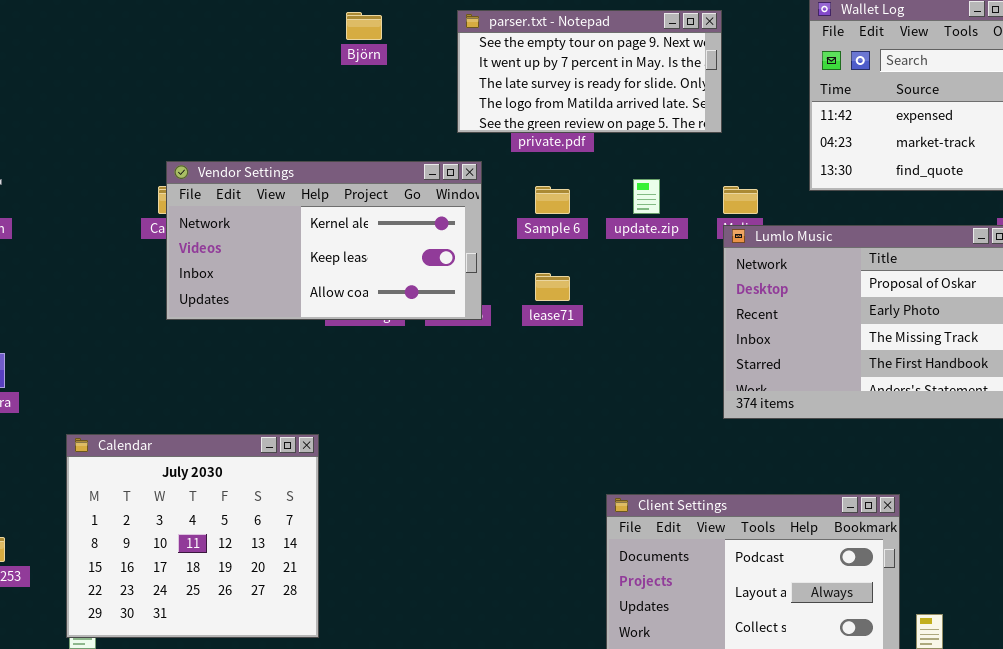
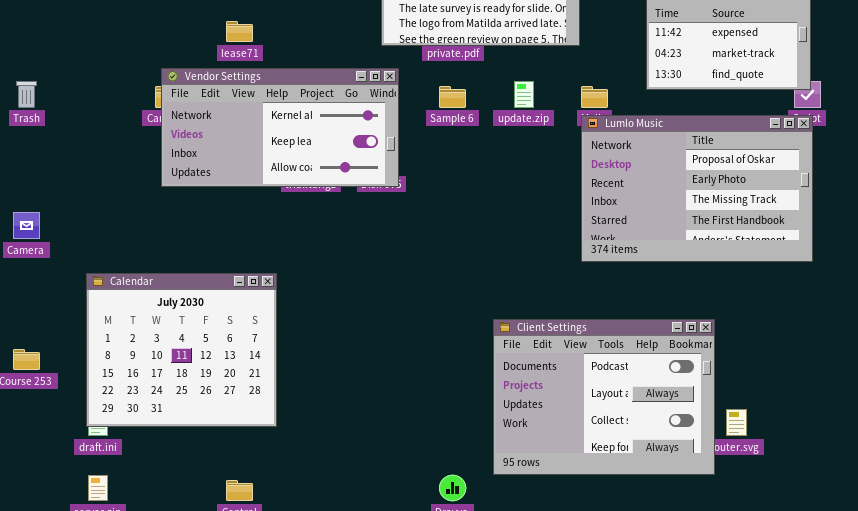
lease71: [535,273,570,301] -> [226,21,253,42], moved

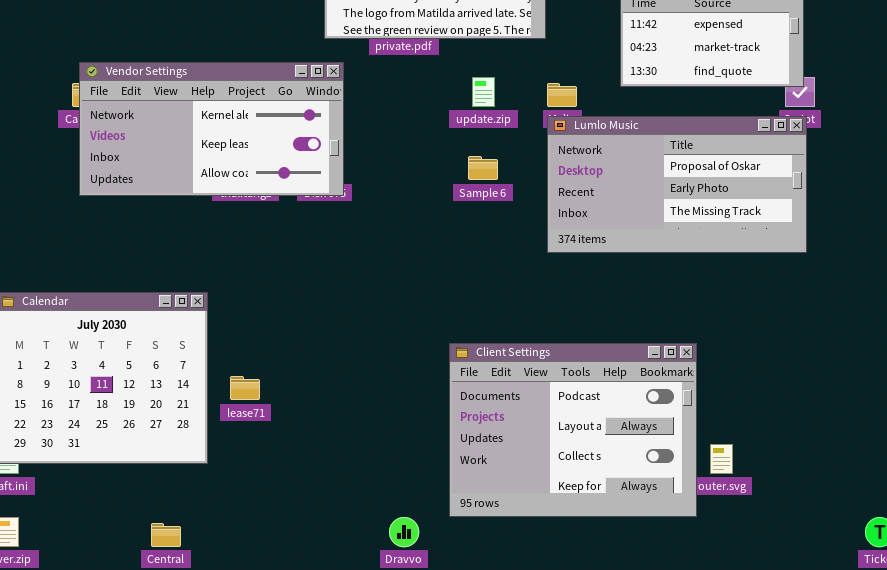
lease71: [226,21,253,42] -> [230,376,260,400], moved
Sample 6: [439,86,466,108] -> [468,156,498,180], moved
Lumlo Music: [581,115,813,262] -> [547,116,807,253], resized

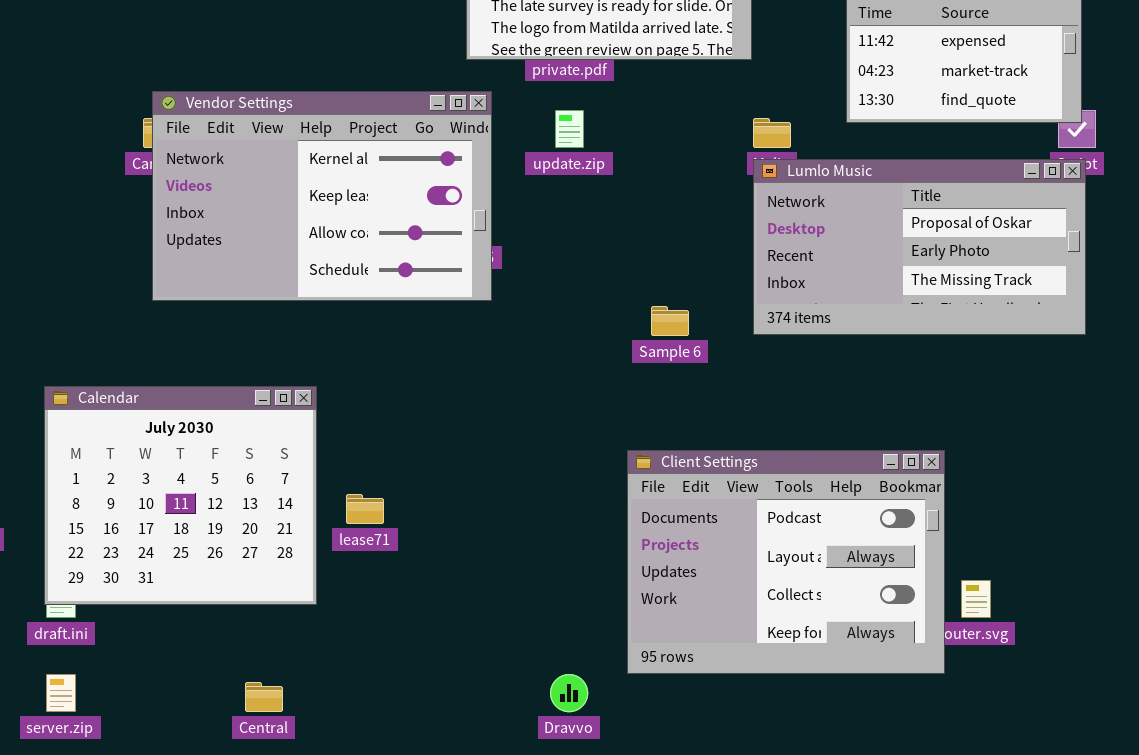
Vendor Settings: [79,62,344,196] -> [152,91,492,301], resized
update.zip: [472,77,495,107] -> [555,110,584,148], moved
Sample 6: [468,156,498,180] -> [651,306,689,336], moved

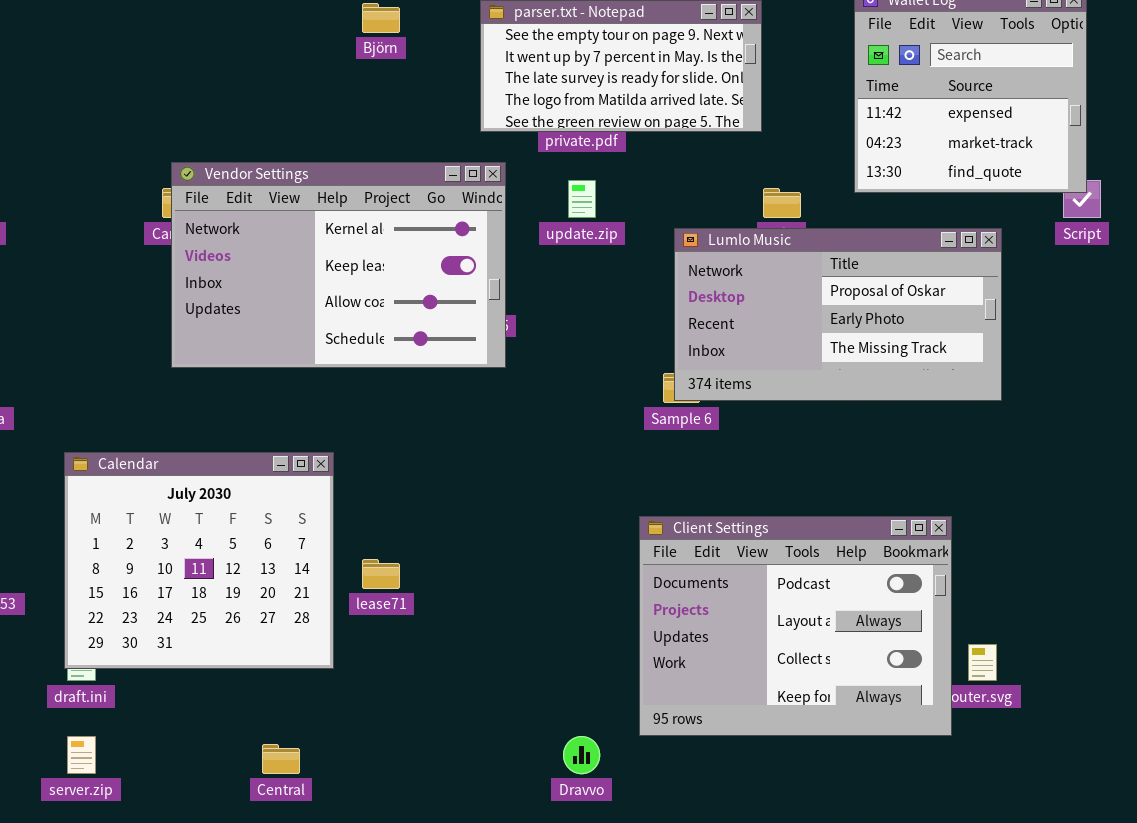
Lumlo Music: [753,159,1086,335] -> [674,228,1002,401], moved

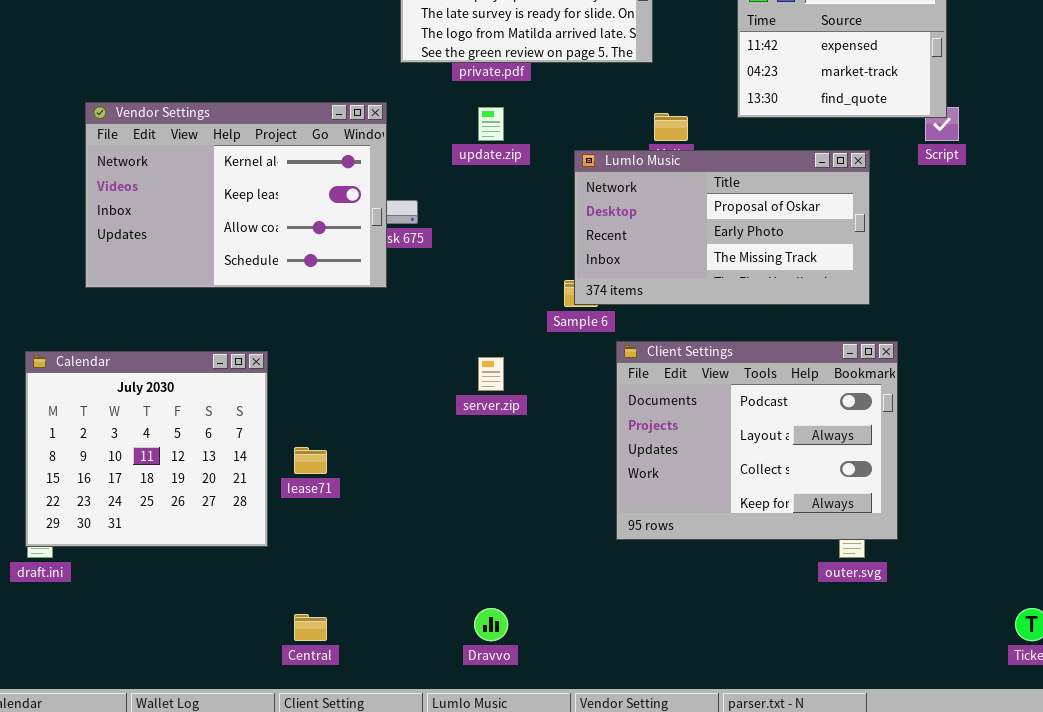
Vendor Settings: [171,162,506,368] -> [85,102,387,288], moved
Client Settings: [639,516,952,736] -> [616,341,898,540], moved
server.zip: [67,736,96,774] -> [478,357,504,391], moved
Central: [262,744,300,774] -> [294,614,327,641], moved

